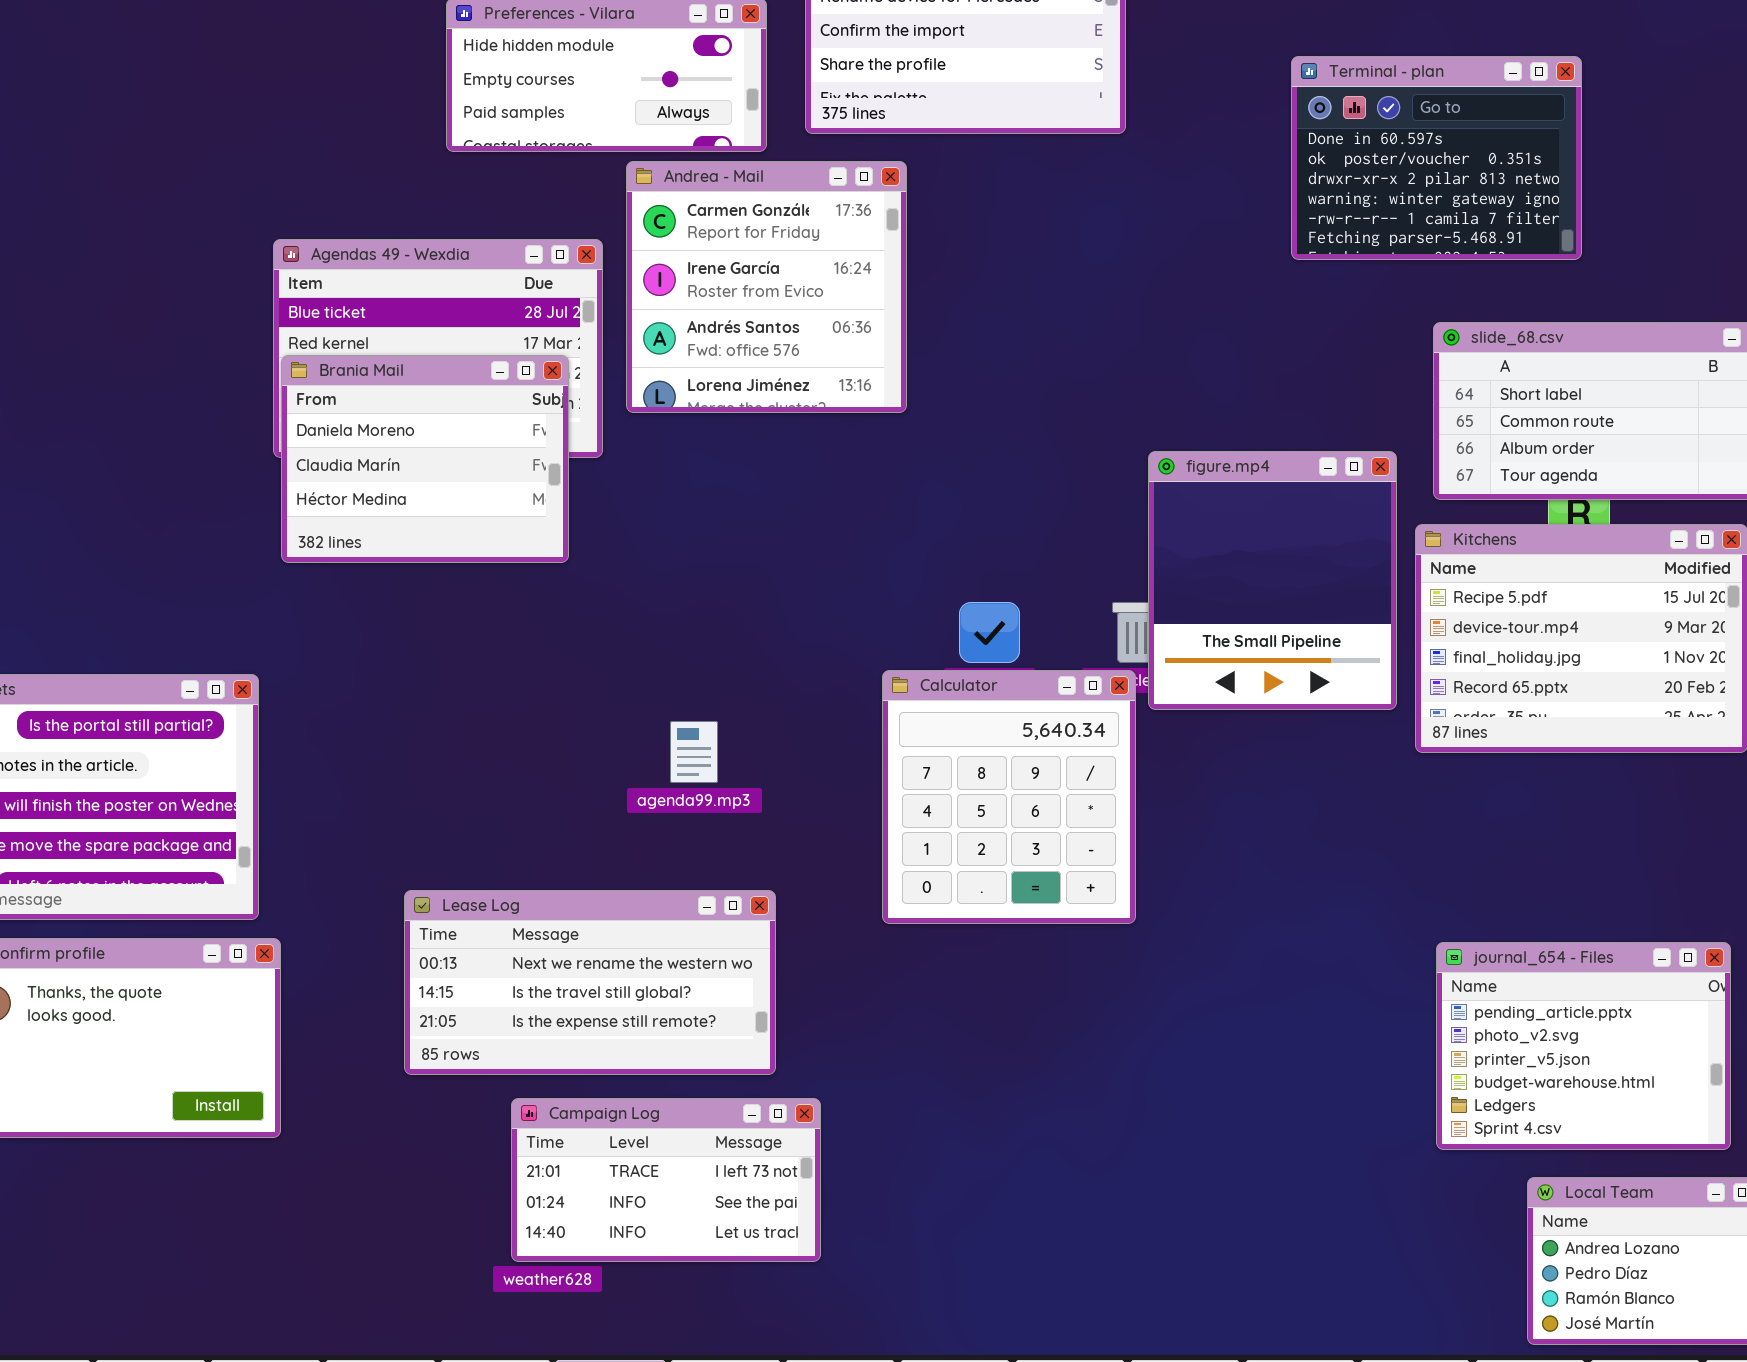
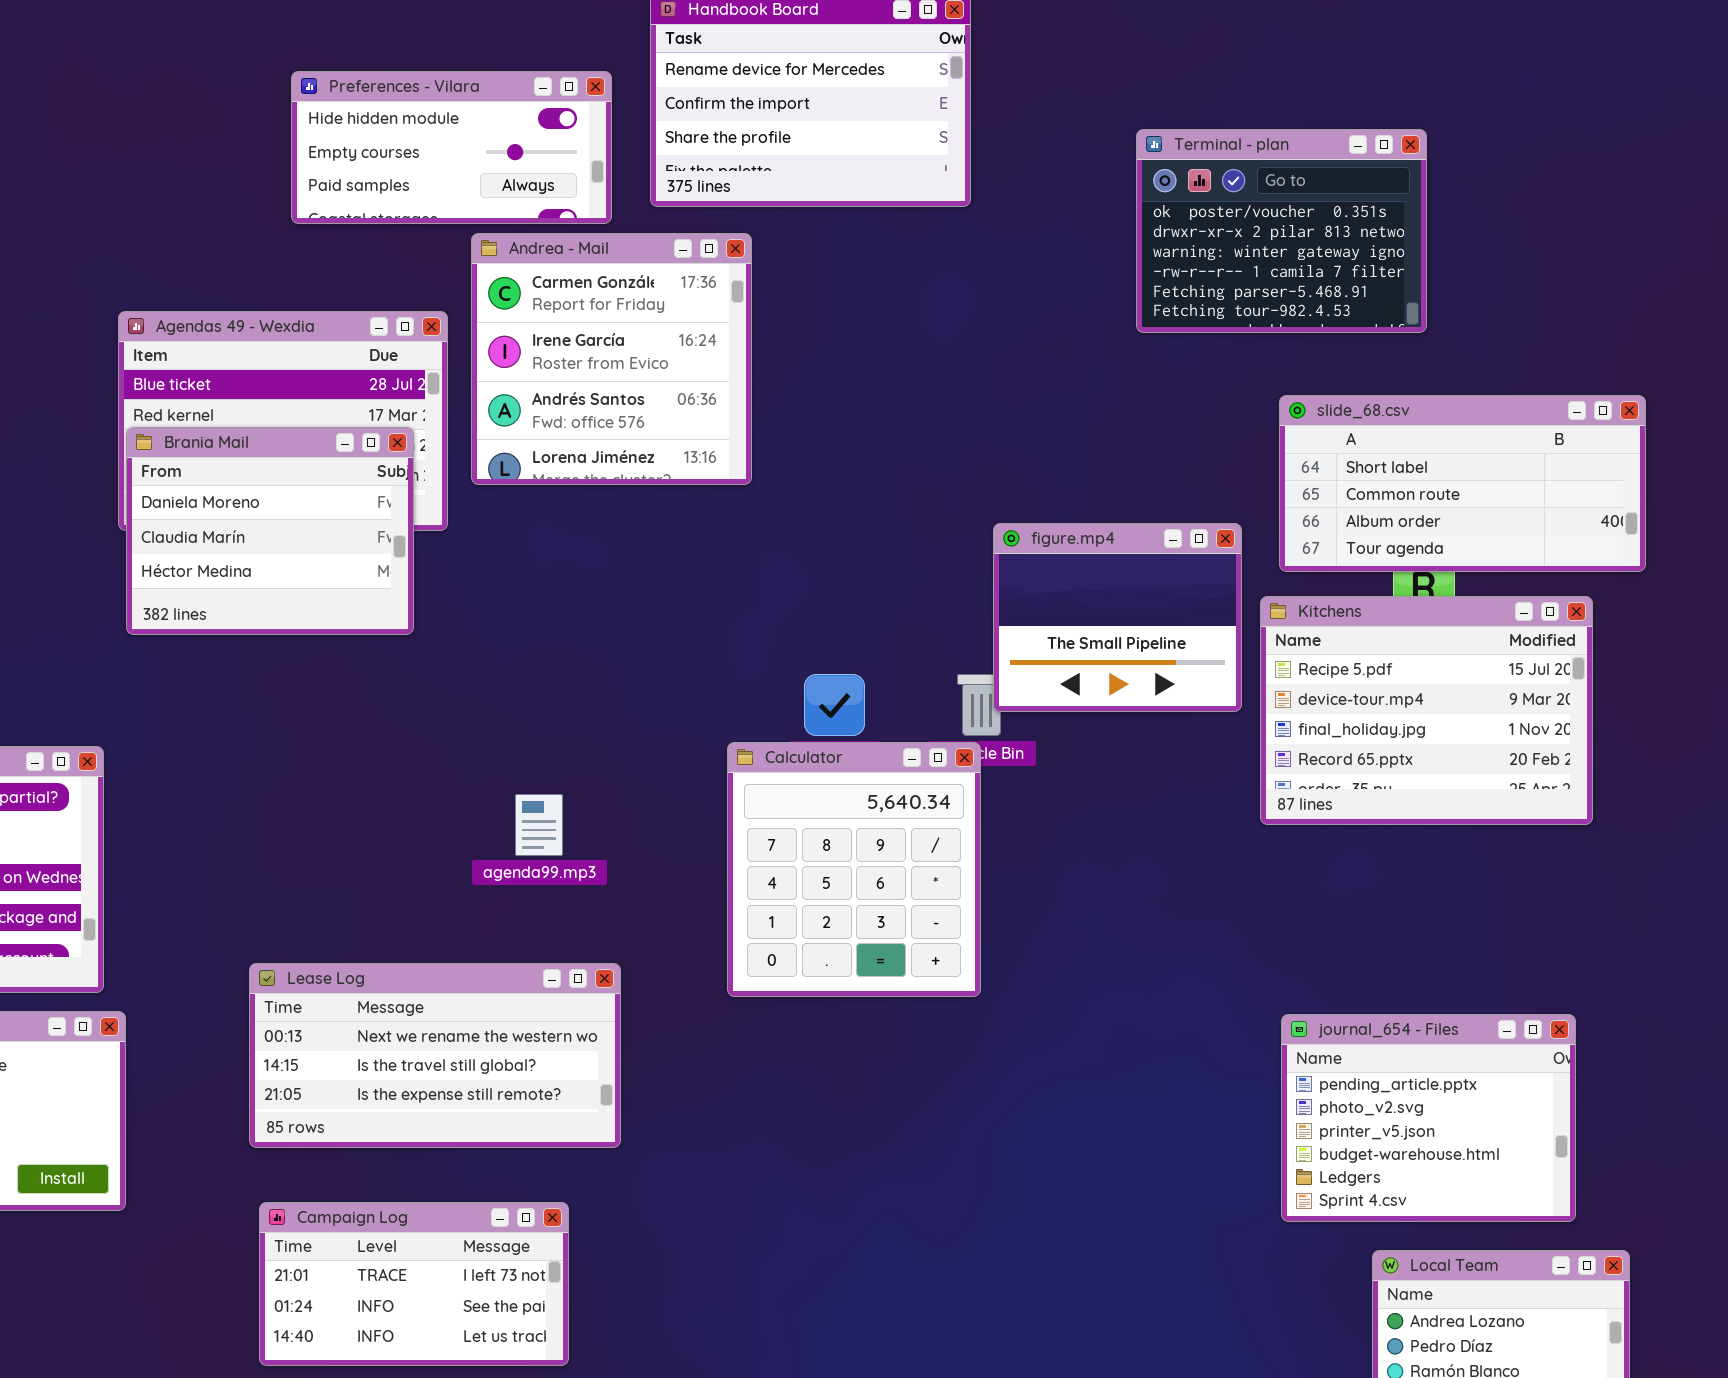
Terminal - plan: [1291,56,1582,260] -> [1136,129,1427,333], scrolled down 1 row
figure.mp4: [1148,451,1397,710] -> [993,523,1242,712], resized
Campaign Log: [511,1098,821,1262] -> [259,1202,569,1366], moved

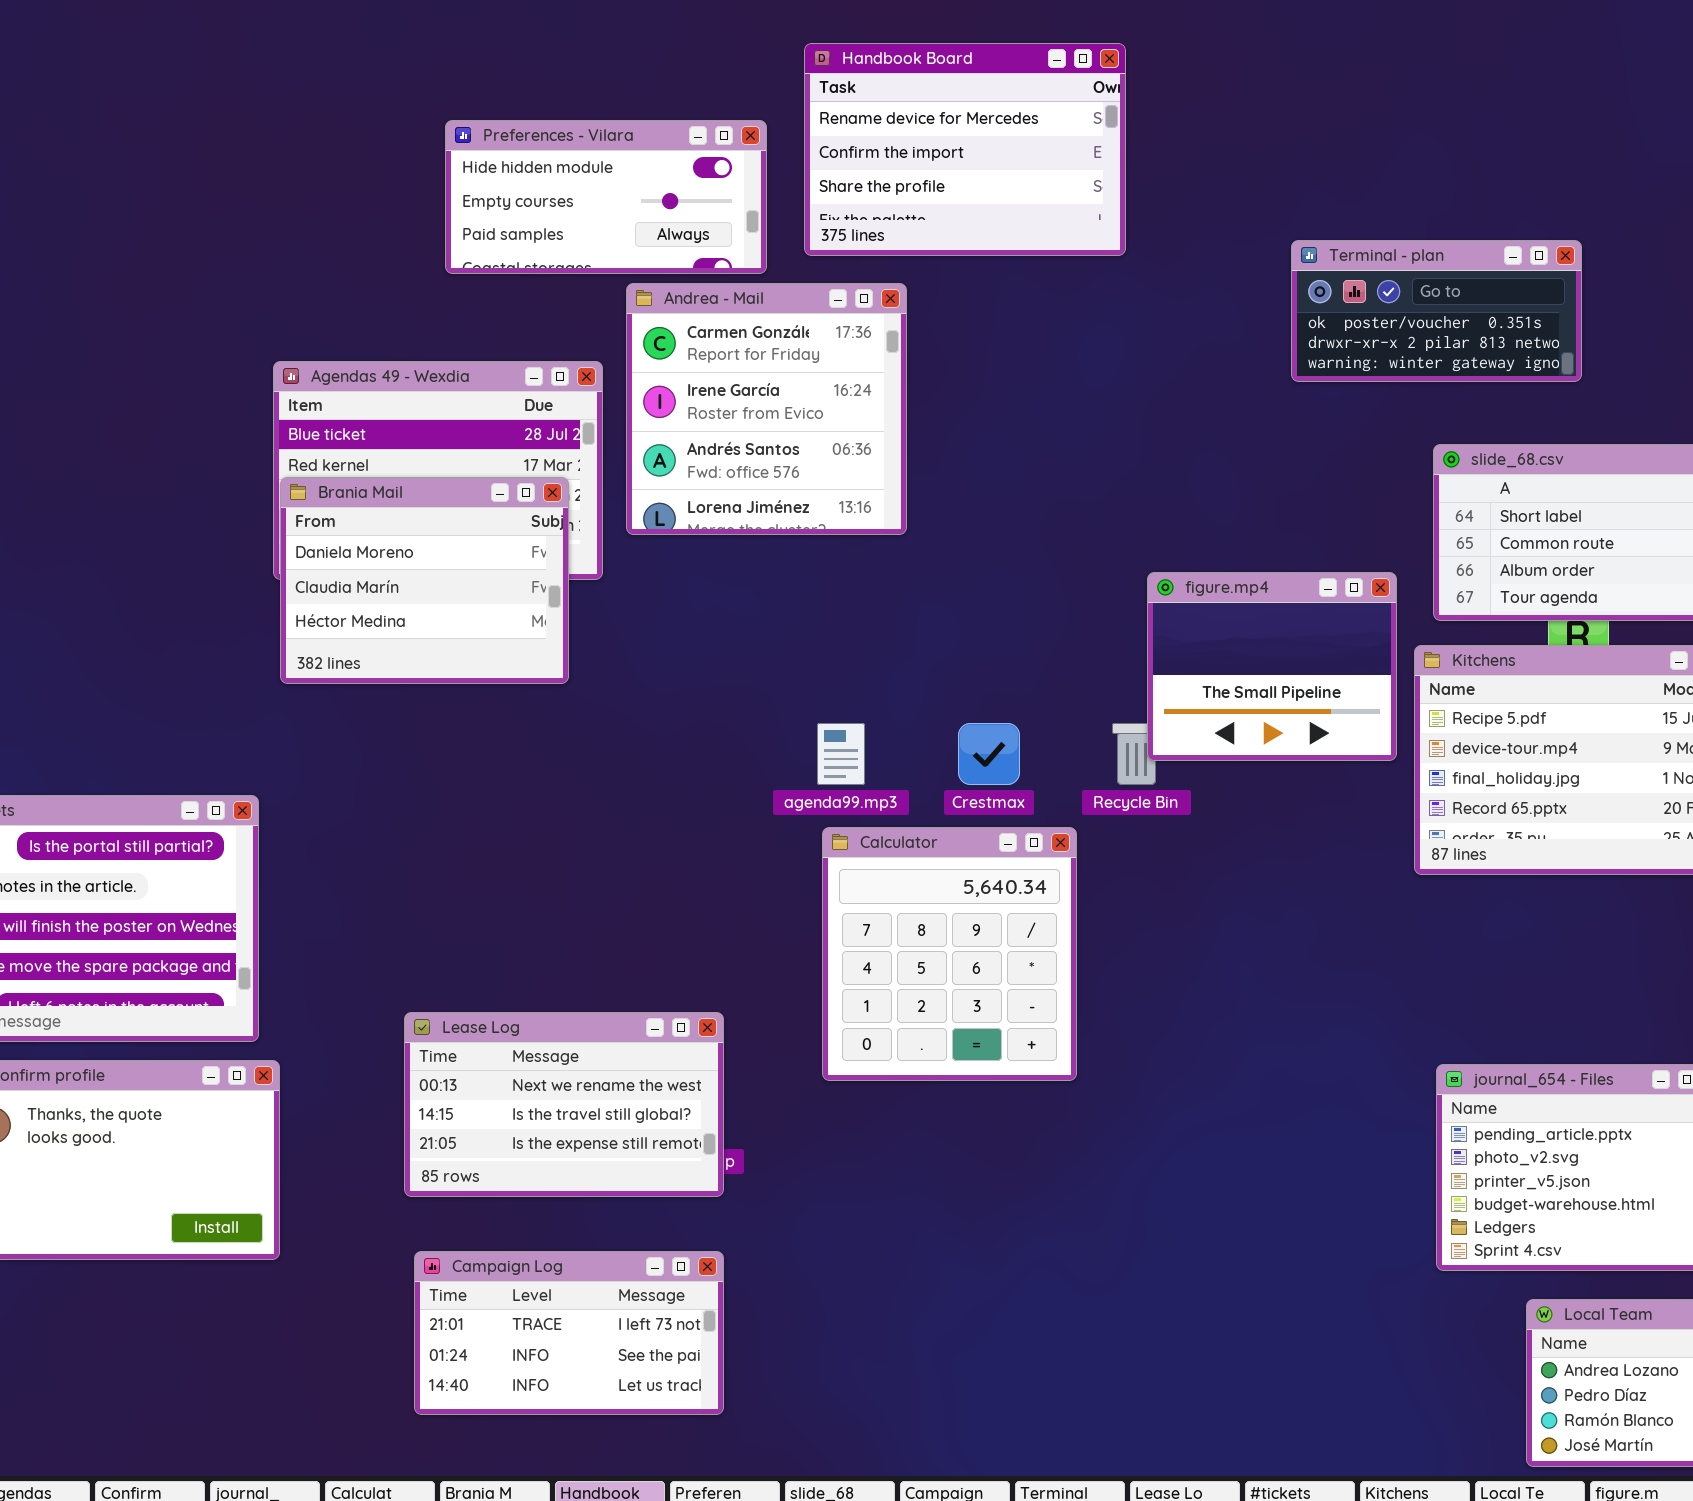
Terminal - plan: [1136,129,1427,333] -> [1291,240,1582,382], resized
Calculator: [727,742,981,997] -> [822,827,1077,1081], moved
agenda99.mp3: [515,794,563,856] -> [817,723,865,785], moved
Lease Log: [249,963,621,1148] -> [404,1012,724,1197], resized

